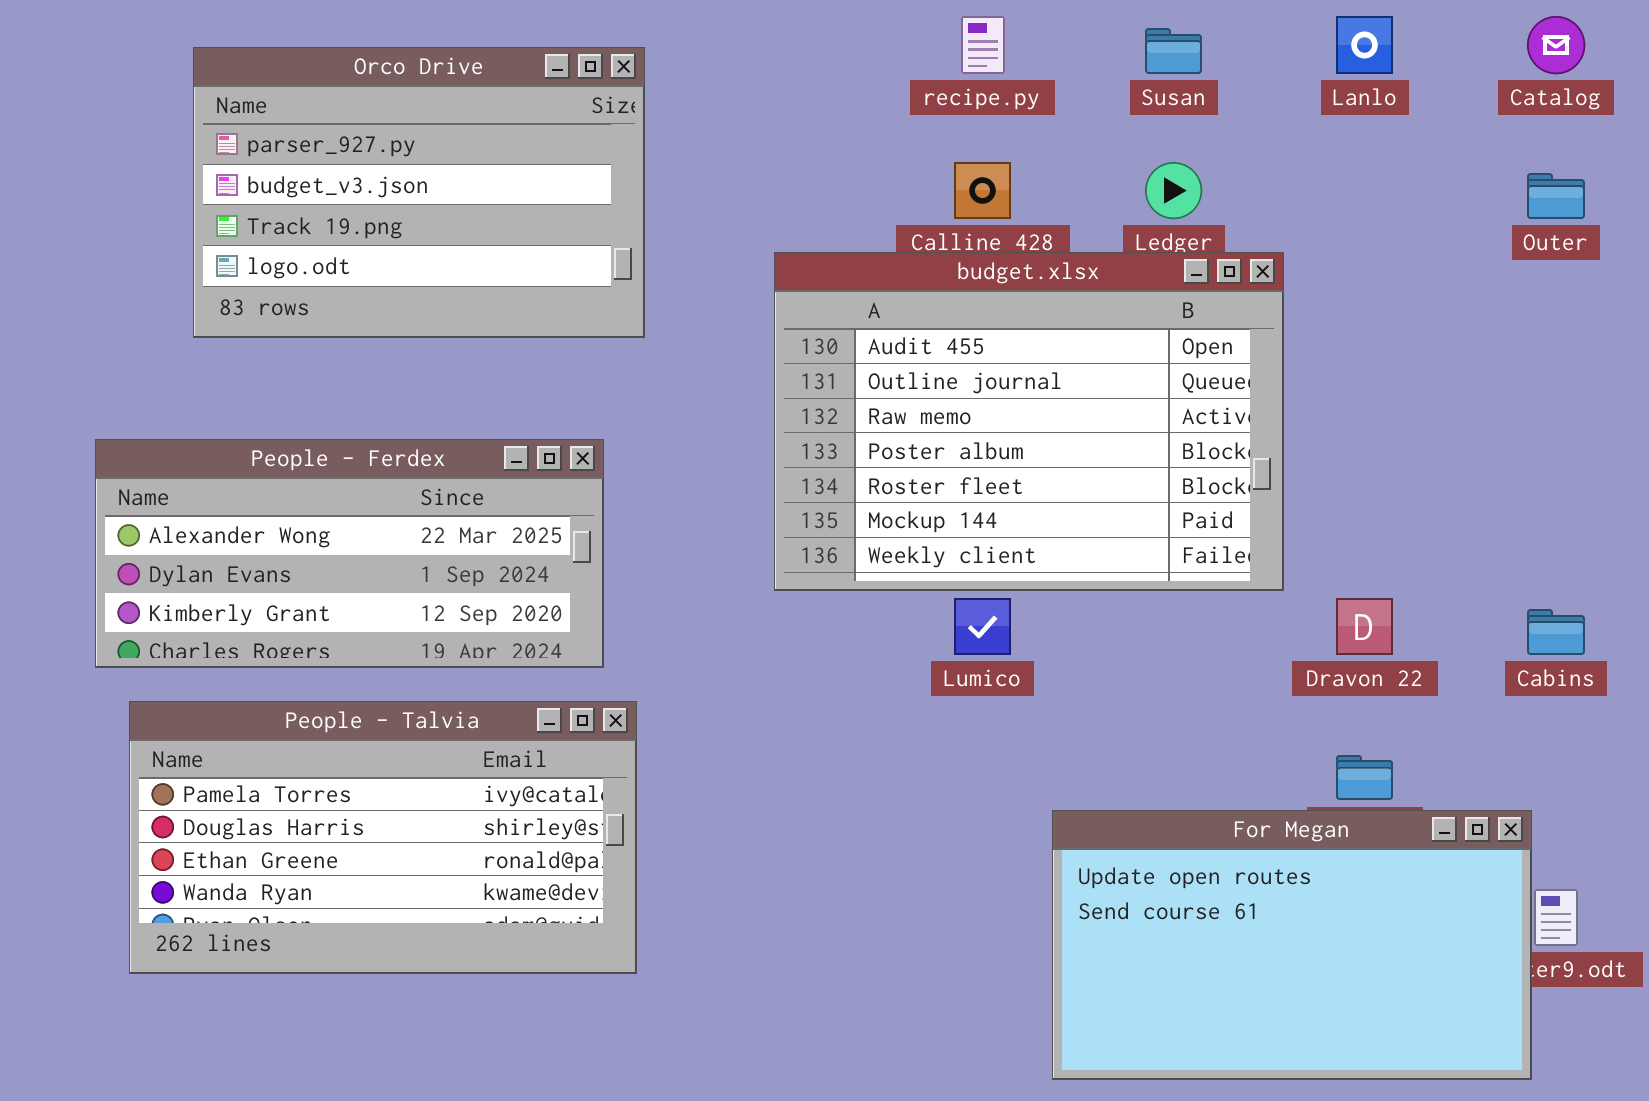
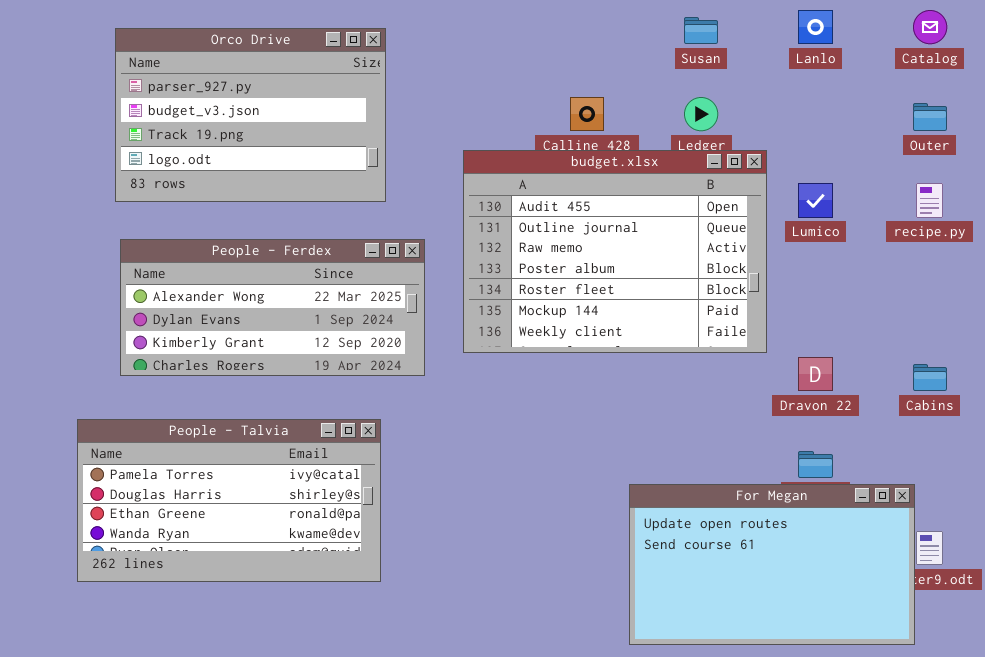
recipe.py: [961,16,1005,74] -> [916,183,943,218], moved
People - Ferdex: [95,439,604,668] -> [120,239,425,376], moved
Lumico: [954,598,1011,655] -> [798,183,833,218], moved

